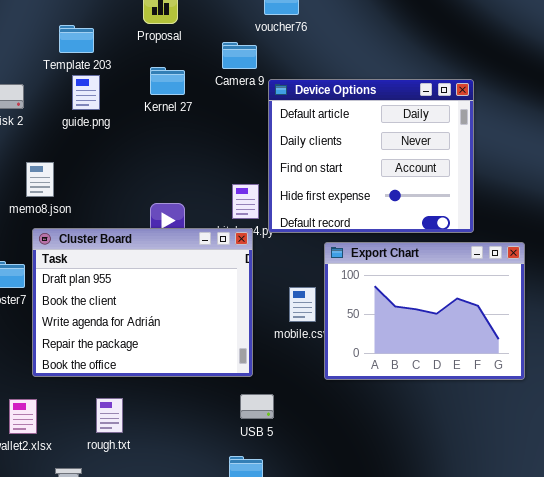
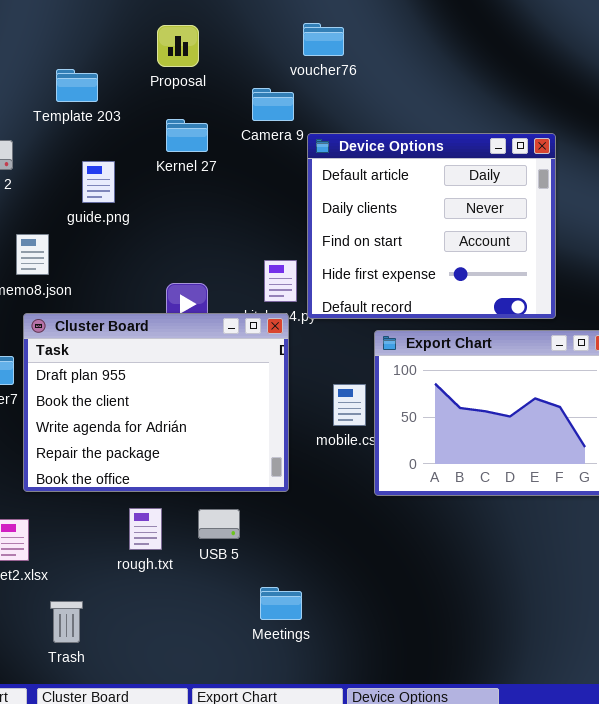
guide.png: [72,75,100,110] -> [82,161,115,203], moved
USB 5: [240,394,274,419] -> [198,509,240,539], moved
rough.txt: [96,398,123,433] -> [129,508,162,550], moved

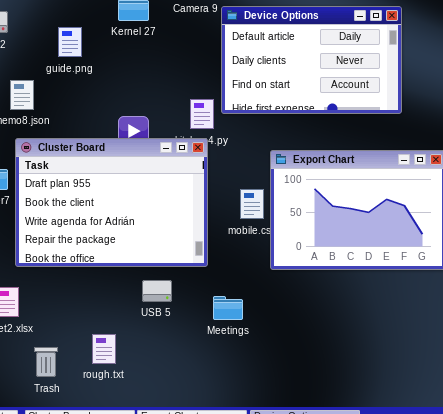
Device Options: [307,133,556,319] -> [221,6,402,114], resized
rough.txt: [129,508,162,550] -> [92,334,116,364], moved
Meetings: [260,587,302,620] -> [213,296,243,320], moved

